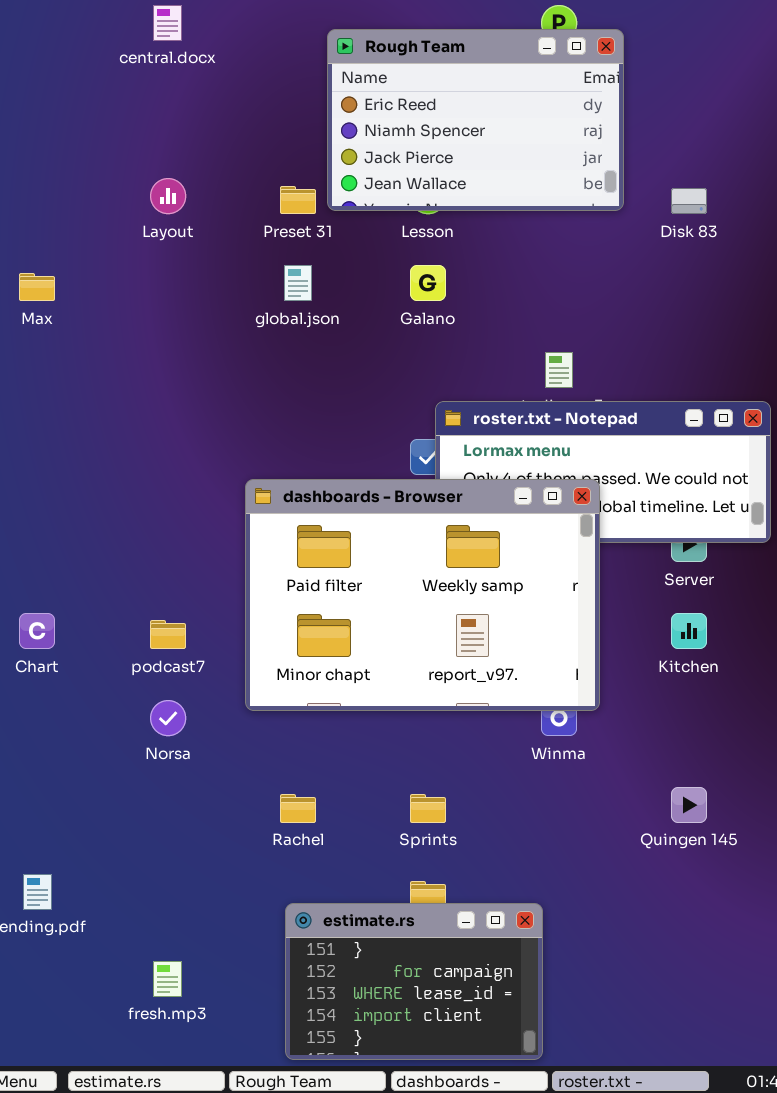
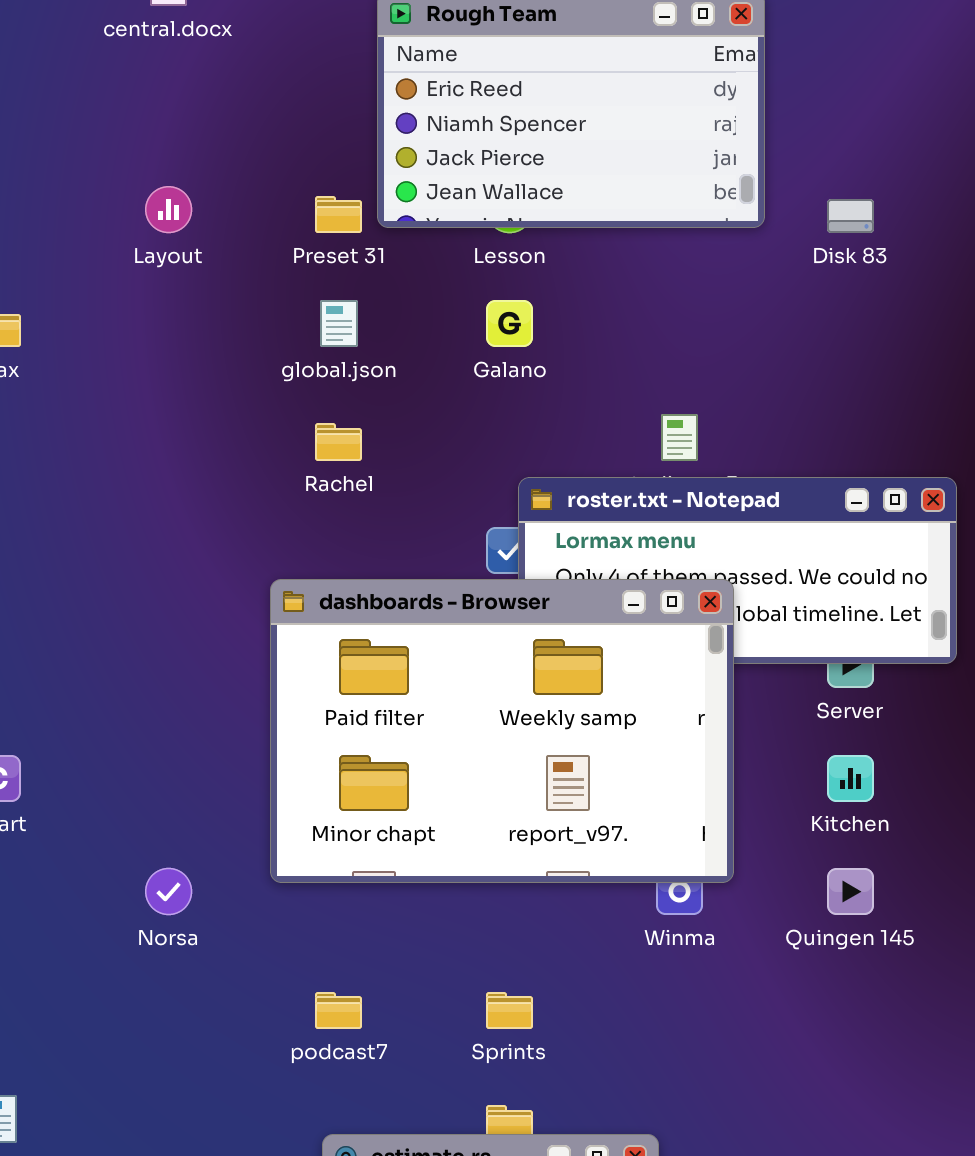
podcast7: [150,620,186,649] -> [315,992,362,1029], moved
Quingen 145: [671,787,707,823] -> [827,868,874,915], moved
Rachel: [280,794,316,823] -> [315,423,362,461], moved

